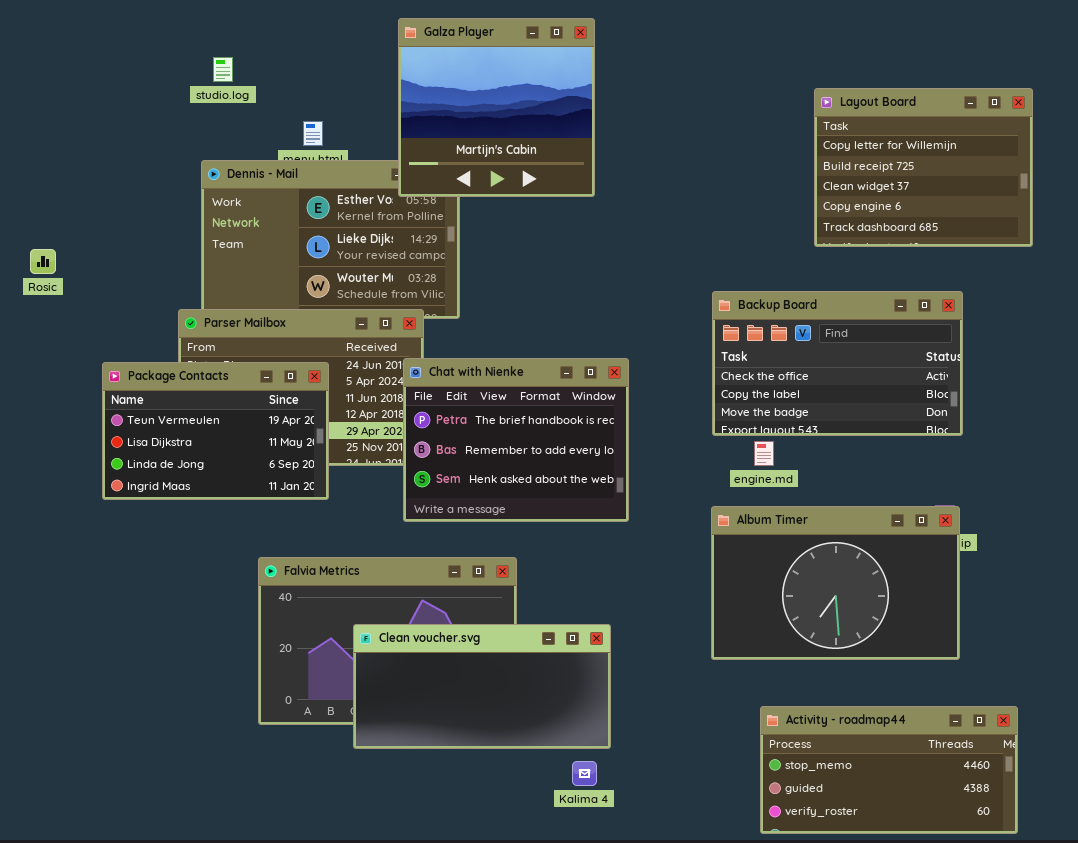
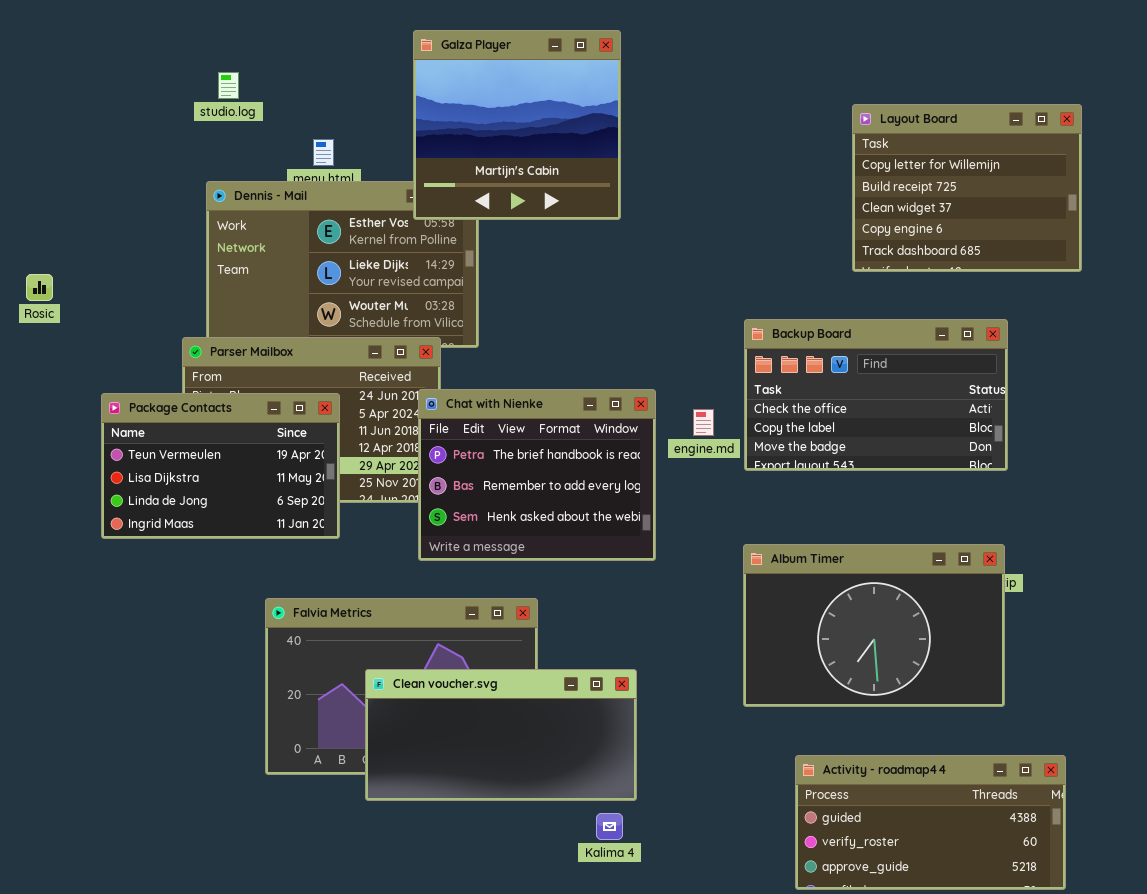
engine.md: [754,441,774,466] -> [693,409,714,436], moved
Activity - roadmap44: [760,706,1018,834] -> [795,755,1066,890], scrolled down 1 row

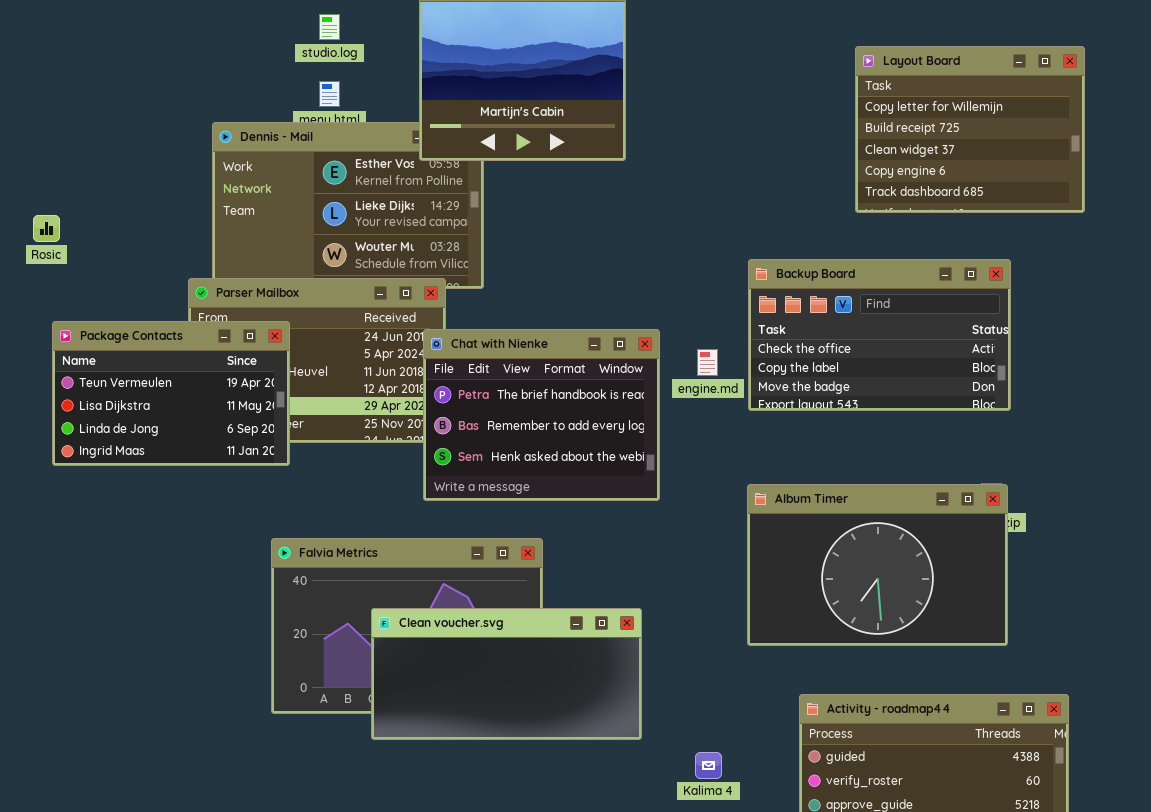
studio.log: [218,72,239,99] -> [319,14,340,40], moved
Package Contacts: [101,393,340,539] -> [52,321,290,466], moved
Kalima 4: [596,813,623,840] -> [695,752,722,779], moved

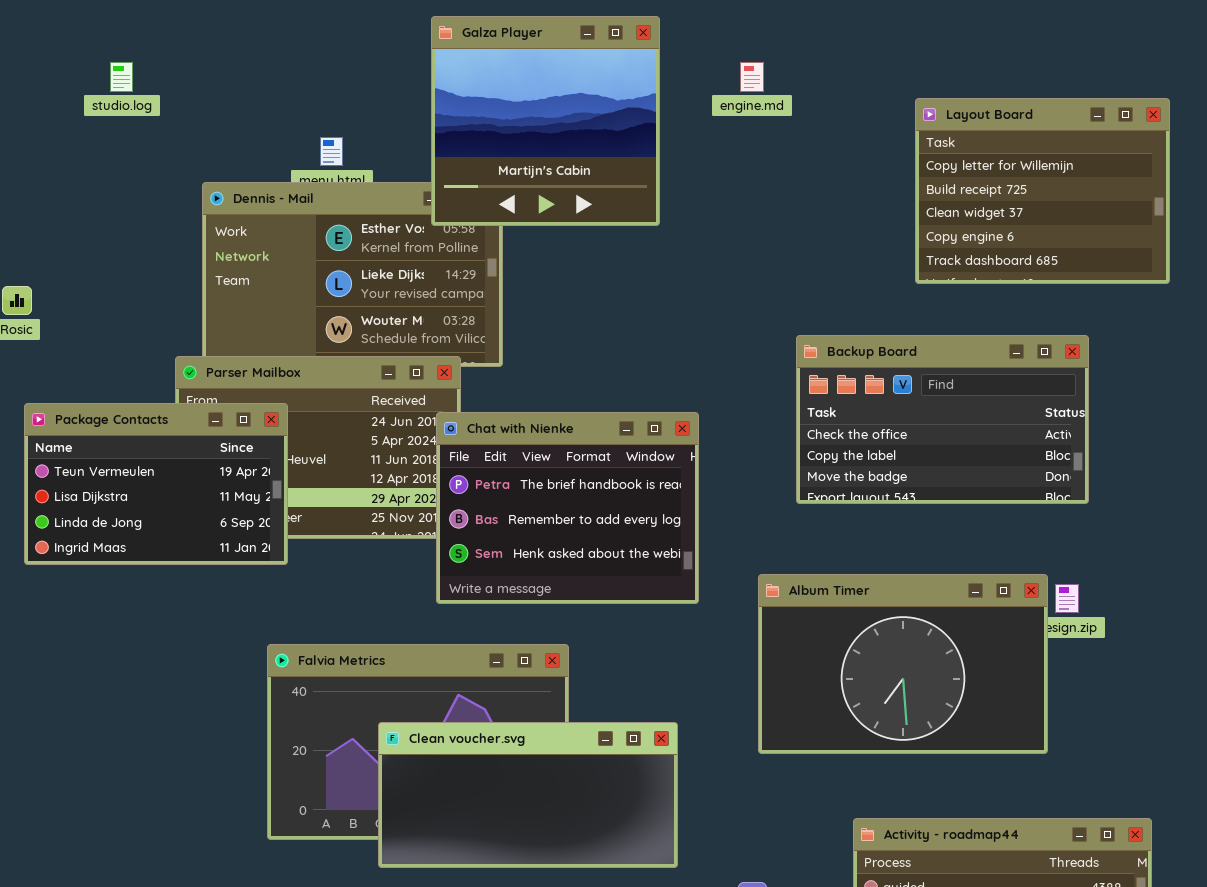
studio.log: [319,14,340,40] -> [110,62,133,92], moved
engine.md: [697,349,718,376] -> [740,62,764,92], moved
Album Timer: [747,484,1008,646] -> [758,574,1048,754], moved

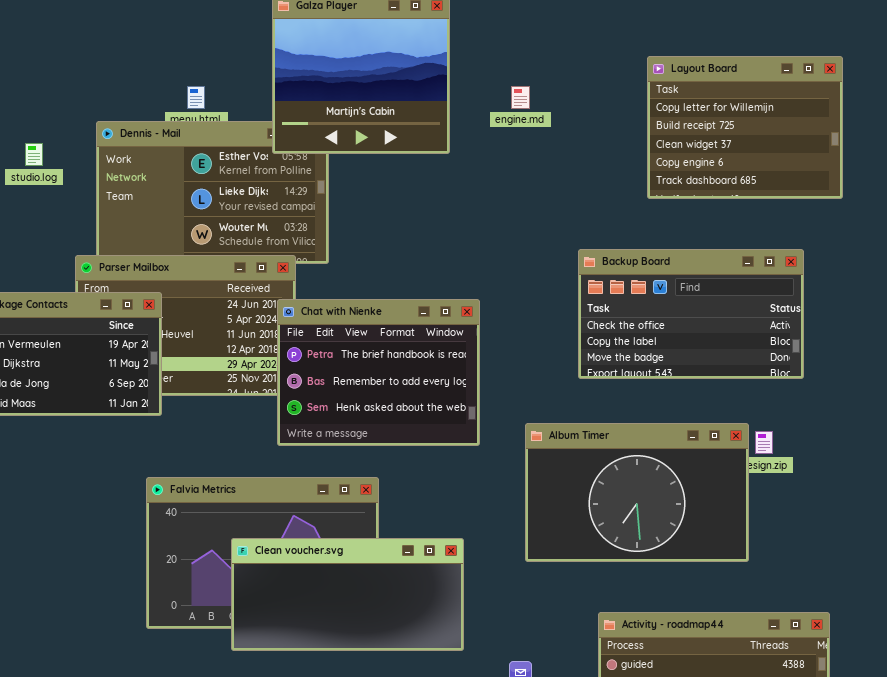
studio.log: [110,62,133,92] -> [25,143,43,166], moved
engine.md: [740,62,764,92] -> [511,86,530,109], moved
Backup Board: [796,335,1089,504] -> [578,249,804,379], moved

